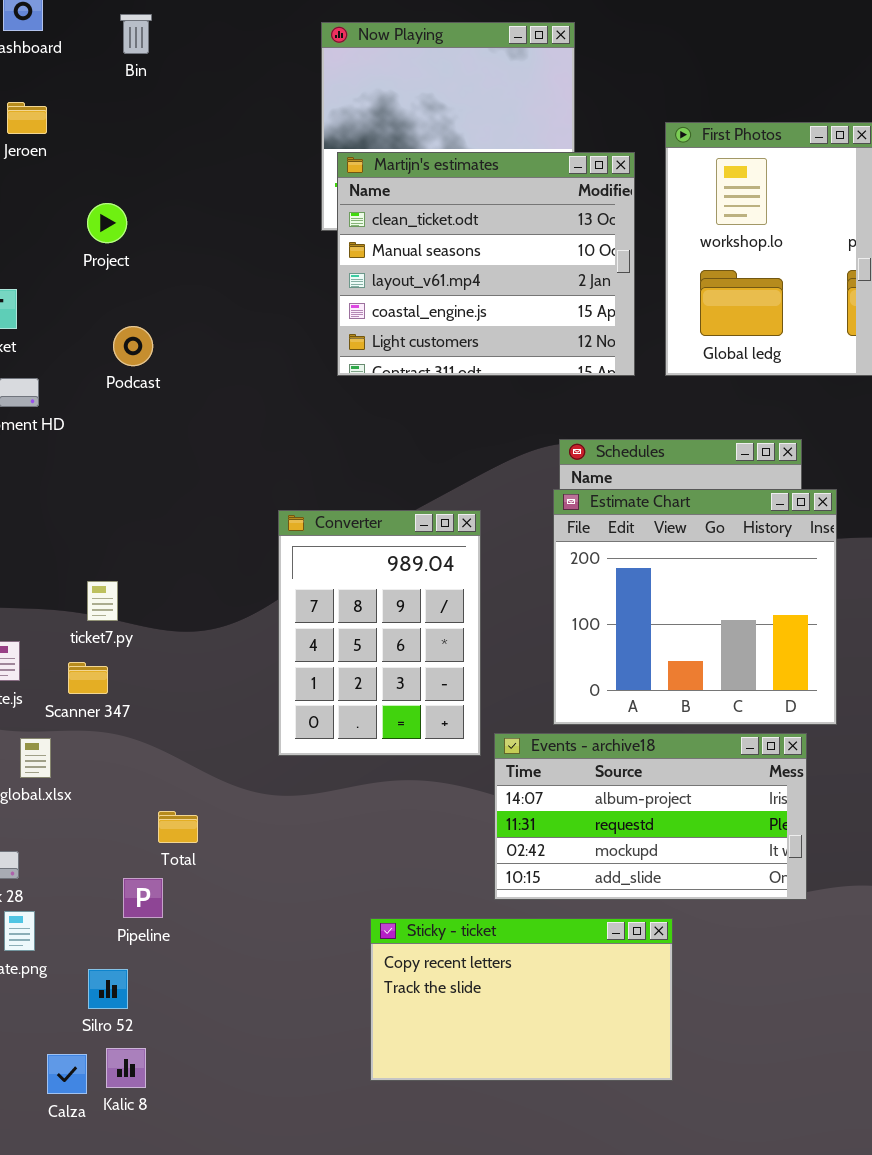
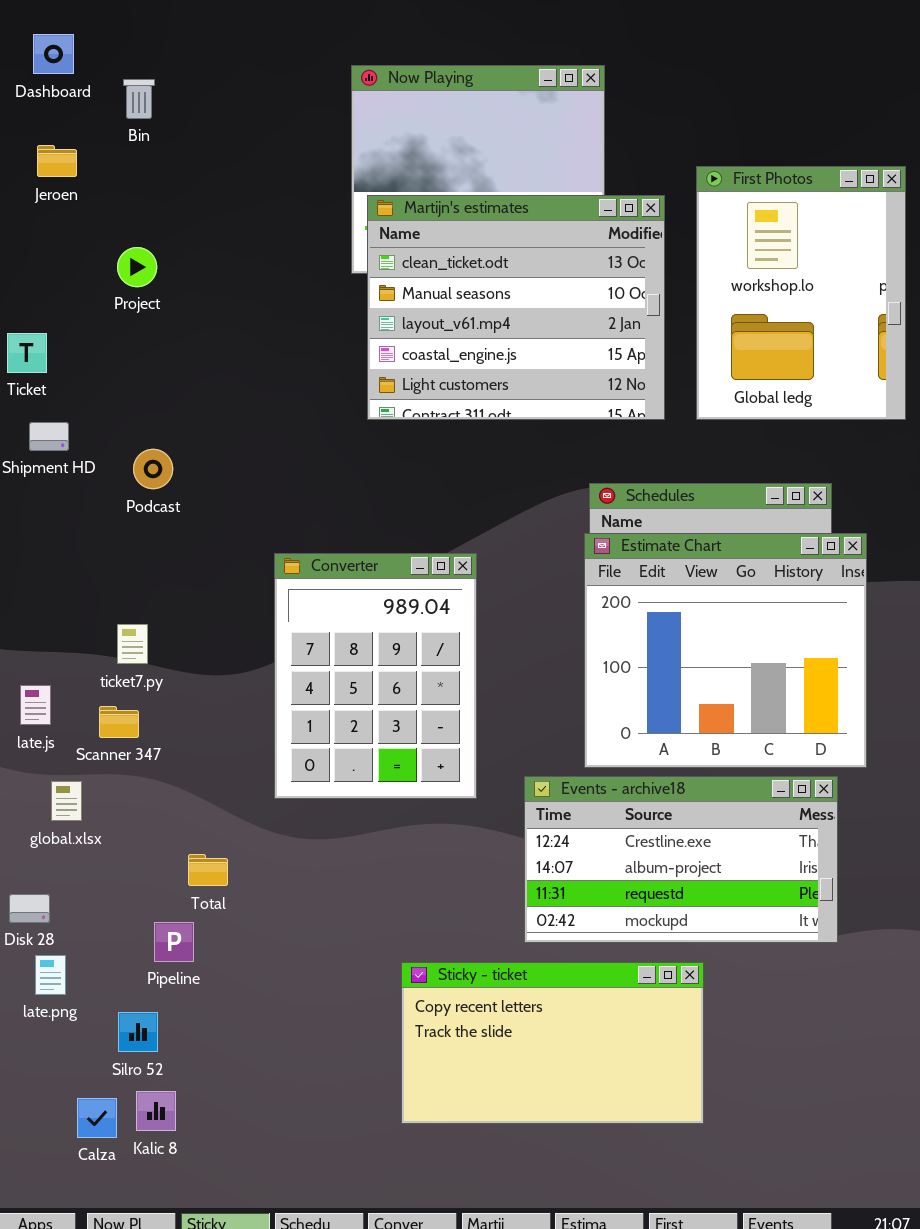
Bin: [120,14,152,54] -> [123,79,155,119], moved
Podcast: [113,326,153,366] -> [133,449,173,489], moved
Converter: [278,510,481,756] -> [274,553,477,799], moved
Events - archive18: [494,733,807,900] -> [524,776,838,943], scrolled up 1 row

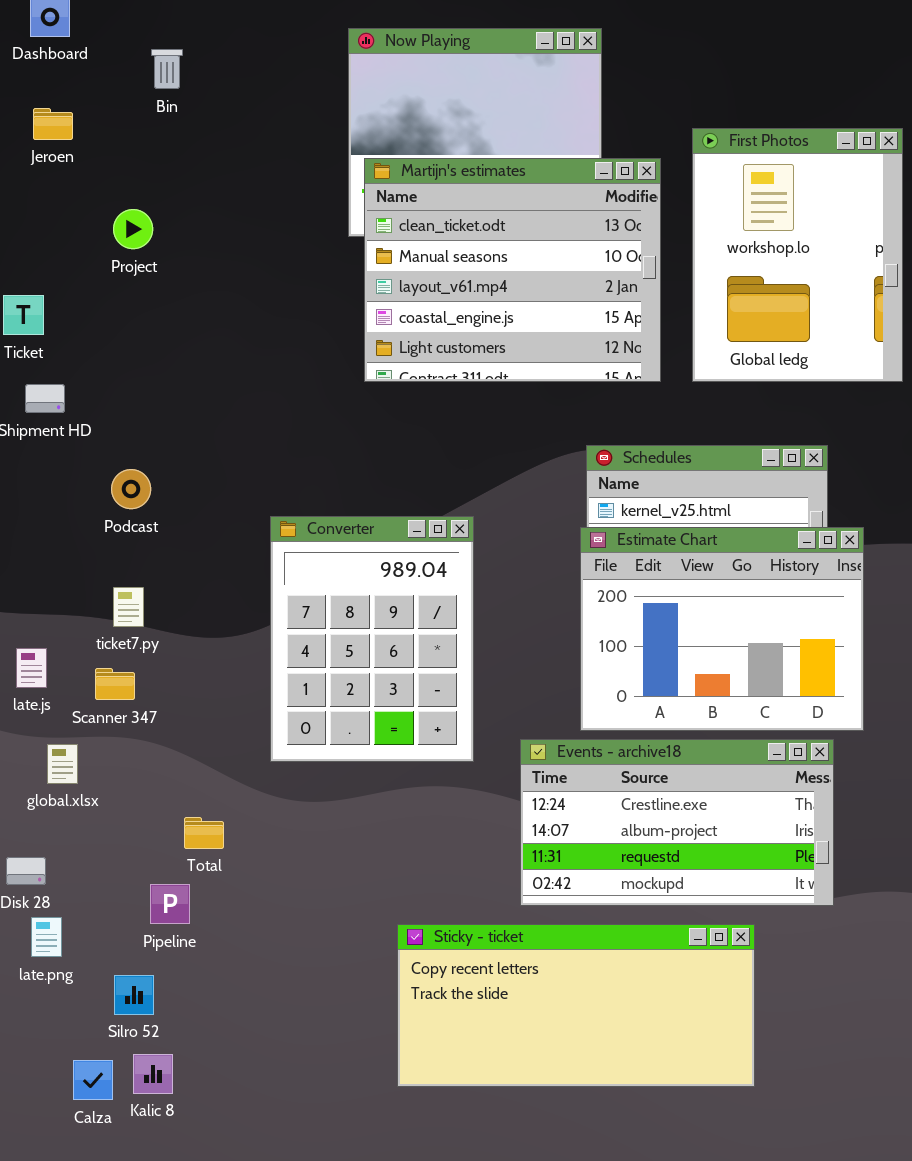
Bin: [123,79,155,119] -> [151,49,183,89], moved
Podcast: [133,449,173,489] -> [111,469,151,509], moved
Estimate Chart: [584,533,867,768] -> [580,527,864,731], resized
Sticky - ticket: [401,962,704,1124] -> [397,924,755,1087], resized

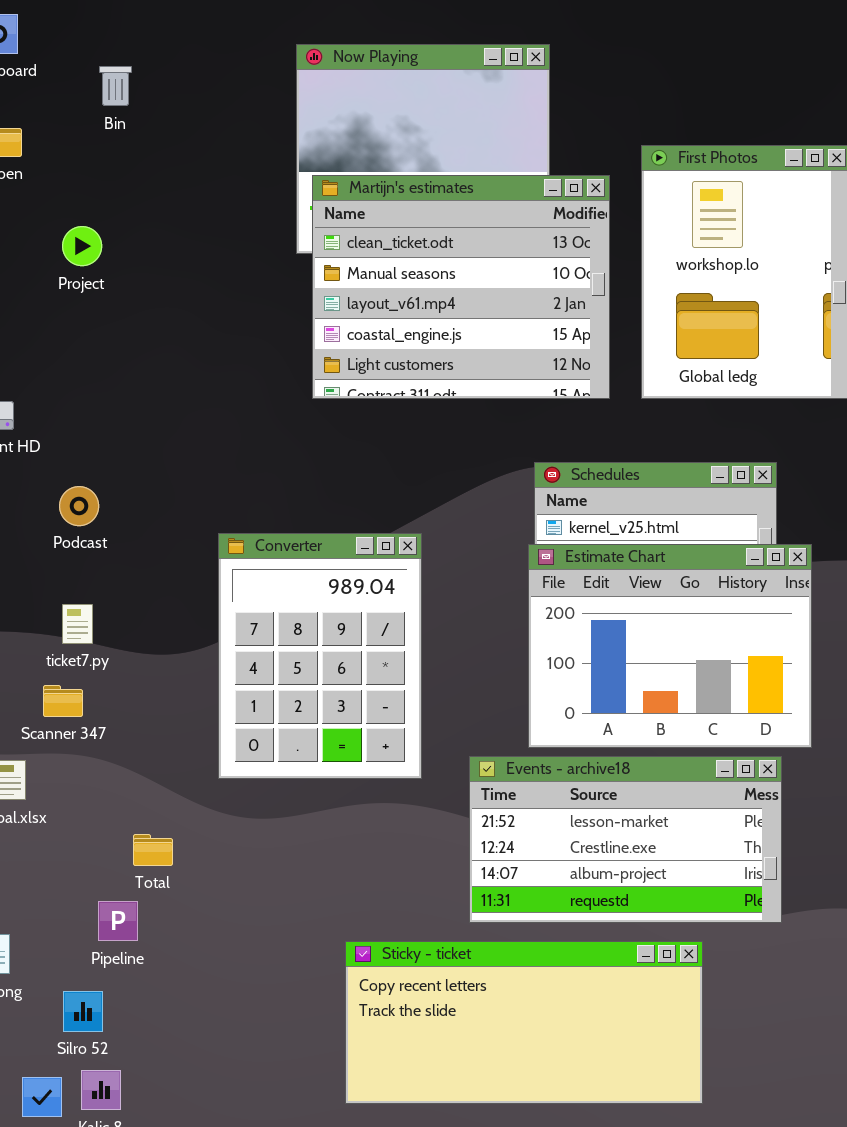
Events - archive18: [520,739,834,906] -> [469,756,782,923], scrolled up 1 row

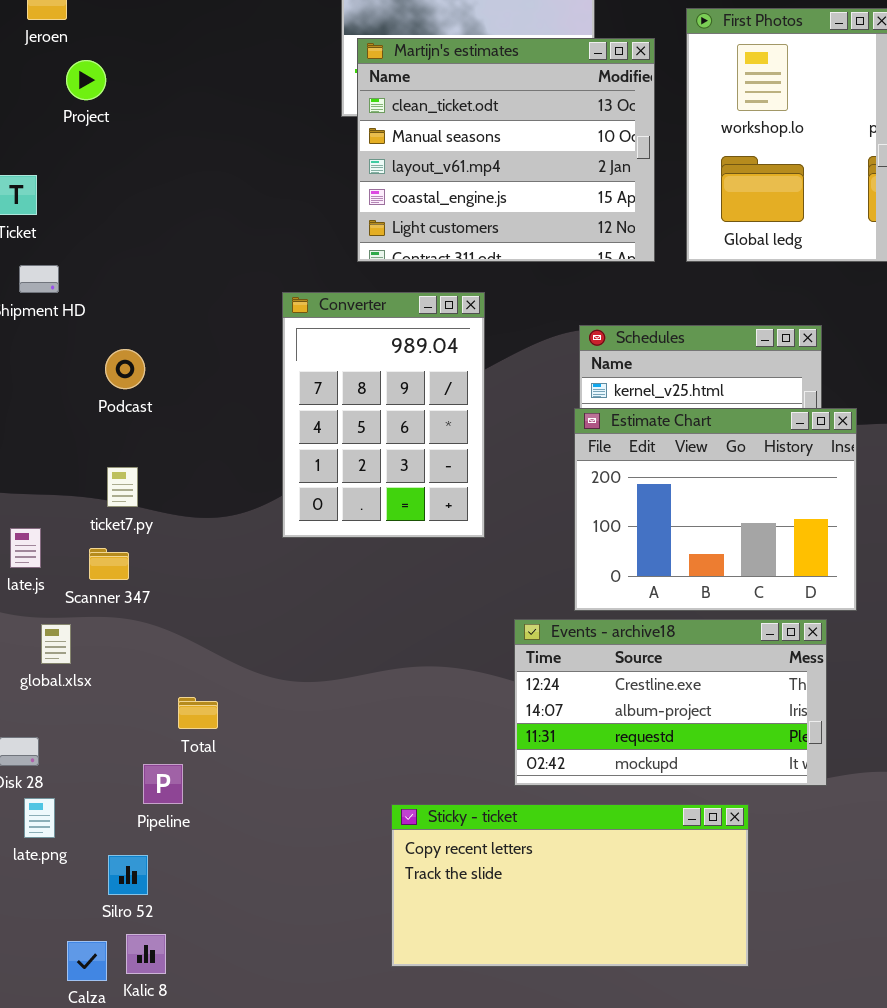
Project: [62,226,102,266] -> [66,60,106,100], moved
Converter: [218,533,422,779] -> [282,292,485,538], moved
Events - archive18: [469,756,782,923] -> [514,619,827,786], scrolled down 1 row

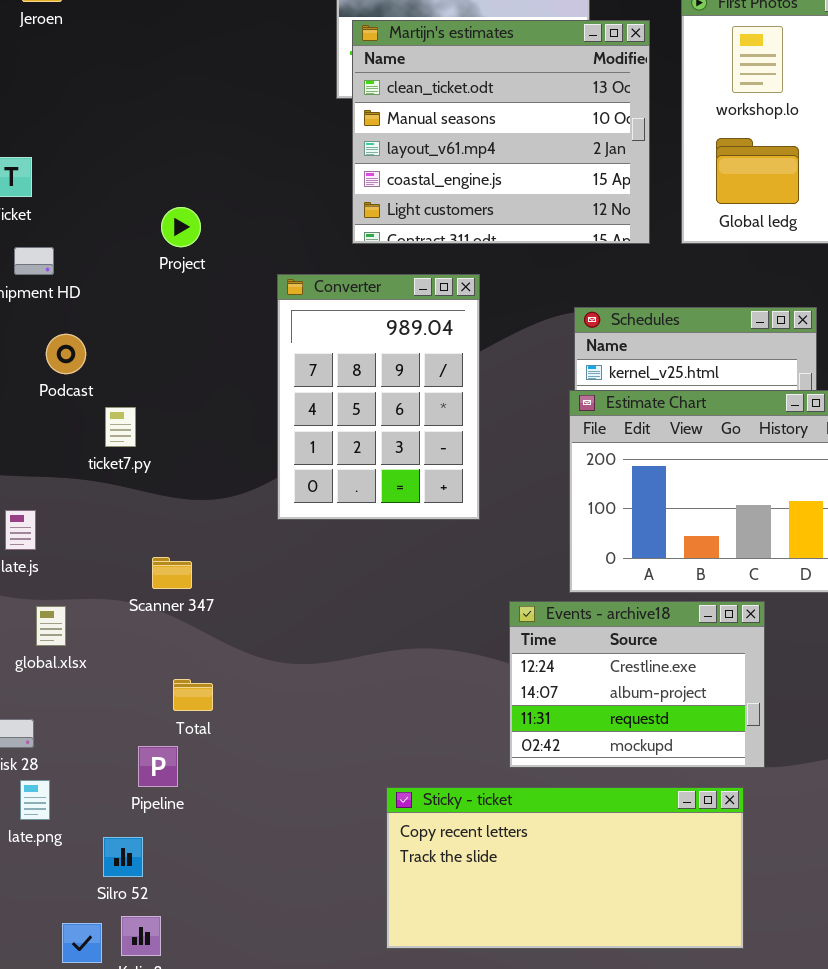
Project: [66,60,106,100] -> [161,207,201,247], moved
Podcast: [105,349,145,389] -> [46,334,86,374], moved
ticket7.py: [107,467,138,507] -> [105,407,136,447], moved
Scanner 347: [89,548,129,580] -> [152,557,192,589], moved
Events - archive18: [514,619,827,786] -> [509,601,765,768], resized

